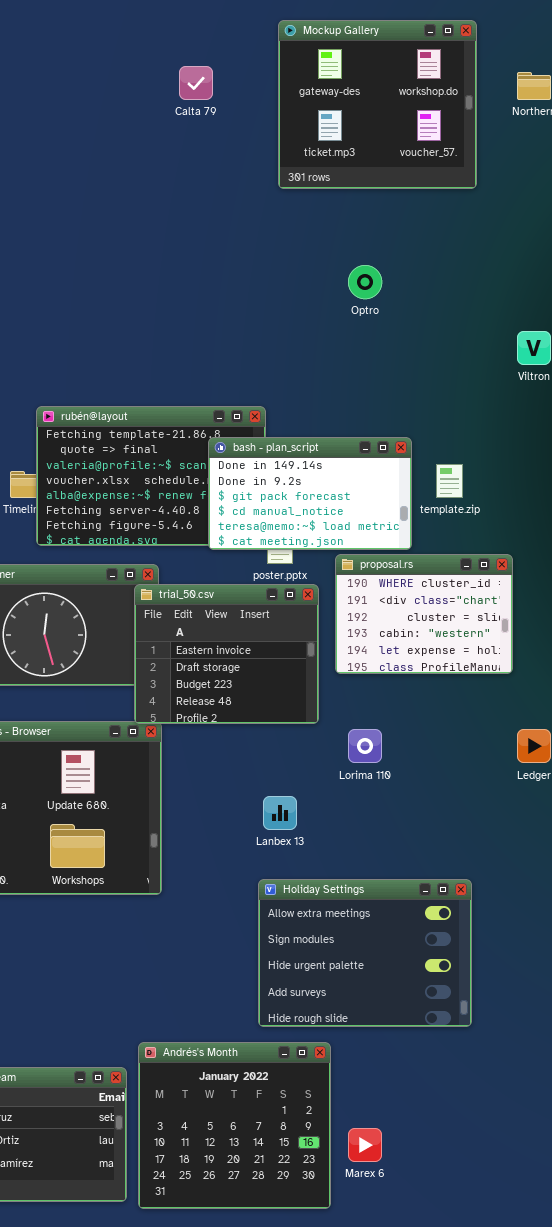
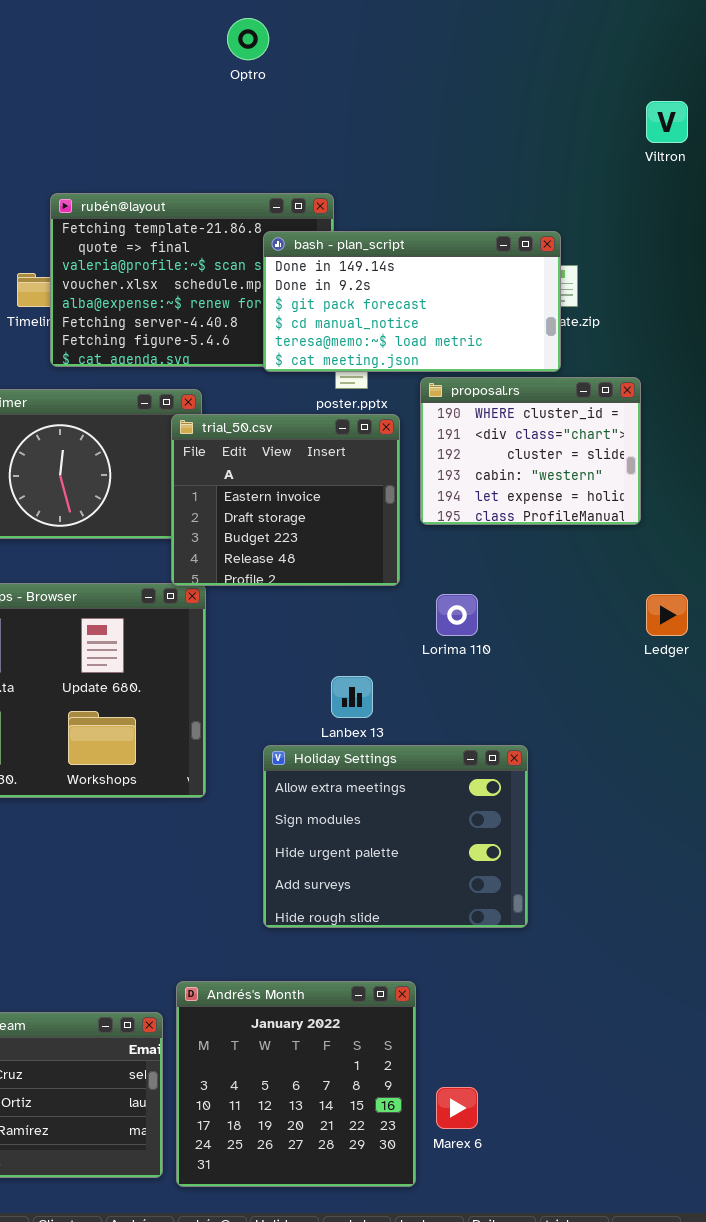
Optro: [348,265,382,299] -> [227,18,269,60], moved
bash - plan_script: [208,437,412,550] -> [263,231,561,372], resized
Holiday Settings: [258,879,472,1027] -> [263,745,528,928], moved

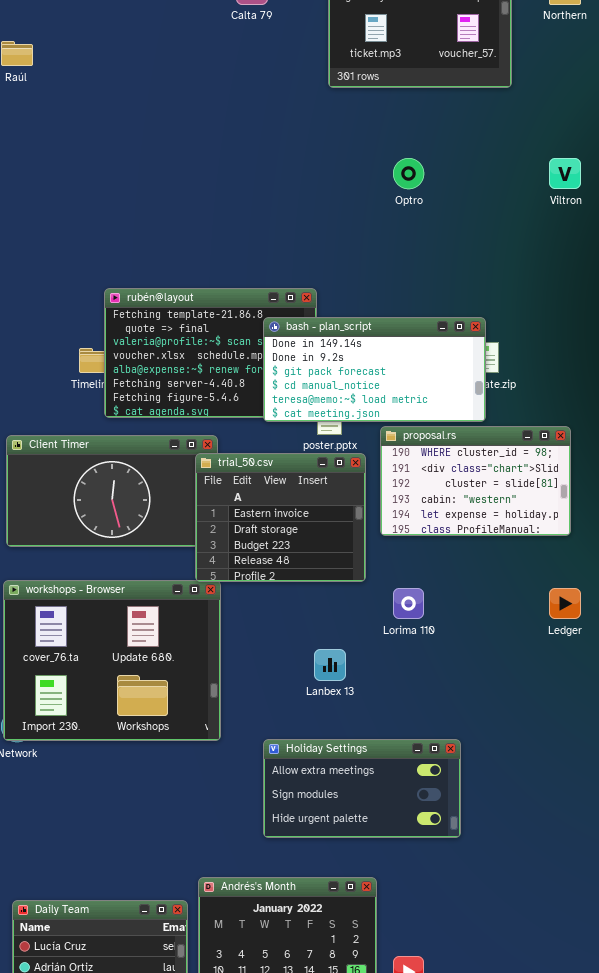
Optro: [227,18,269,60] -> [393,158,424,189], moved
Viltron: [646,101,688,143] -> [549,158,581,189], moved
proposal.rs: [420,377,641,525] -> [380,426,571,536], resized
Holiday Settings: [263,745,528,928] -> [263,739,461,838], resized

